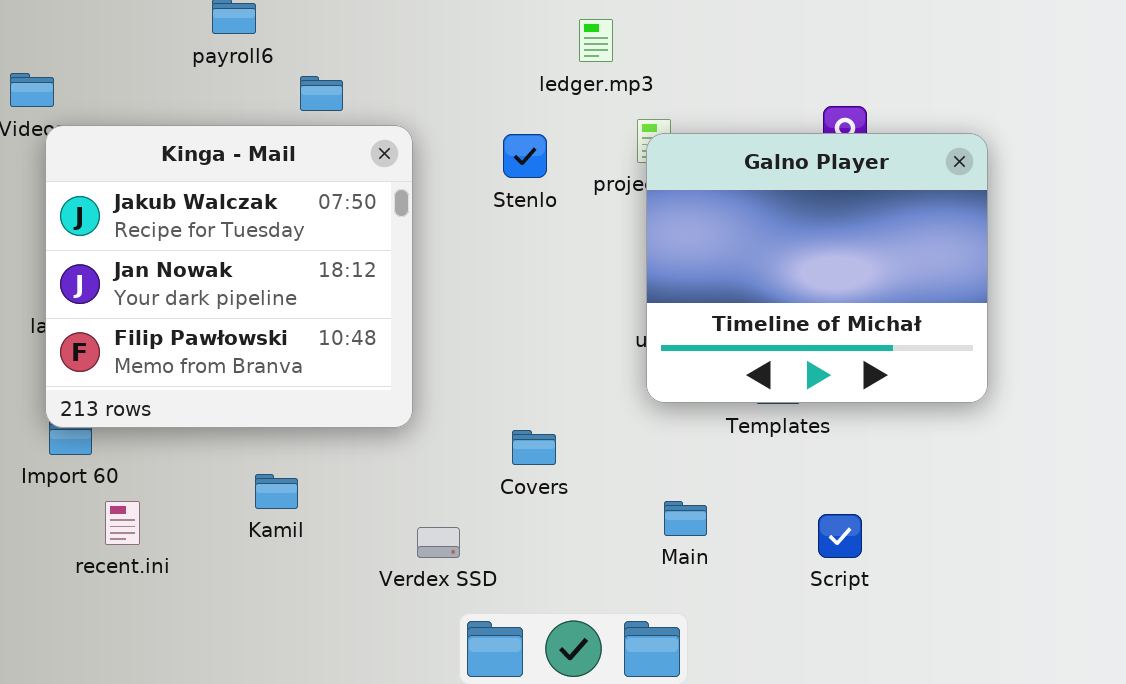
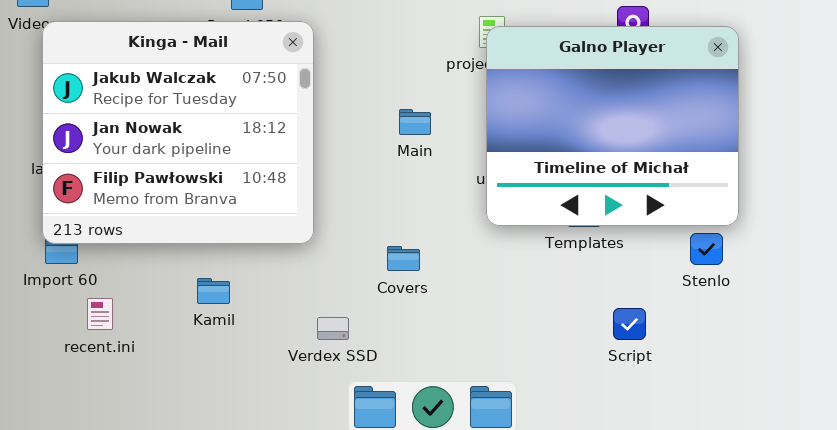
Stenlo: [503,134,547,178] -> [690,233,723,265], moved
Main: [664,501,707,536] -> [399,109,431,135], moved

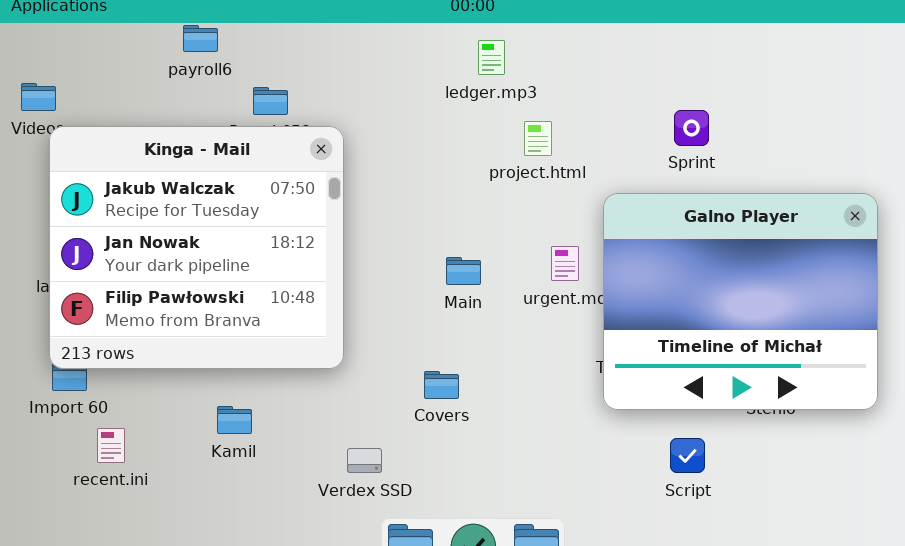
Galno Player: [486,26,739,226] -> [603,193,878,410], moved
Main: [399,109,431,135] -> [446,257,481,285], moved

